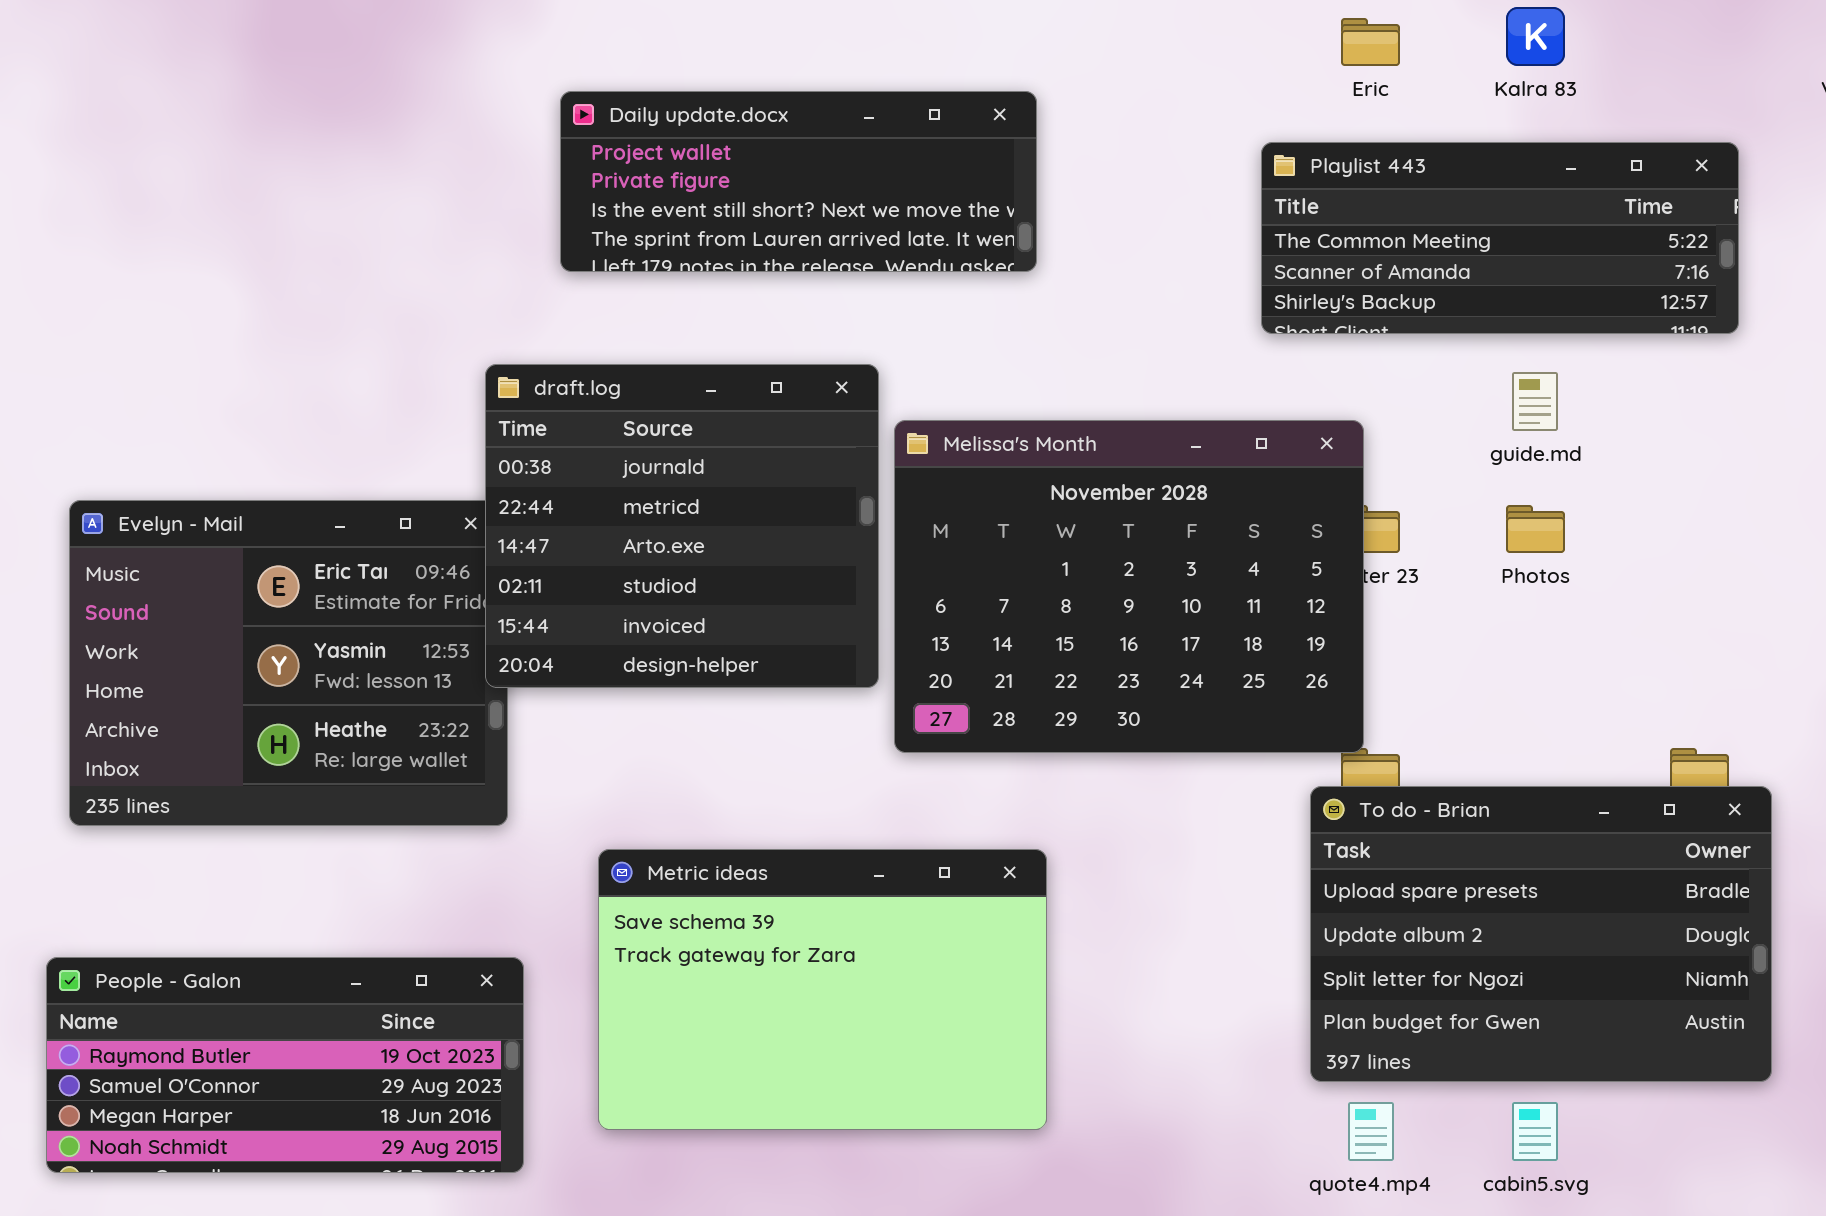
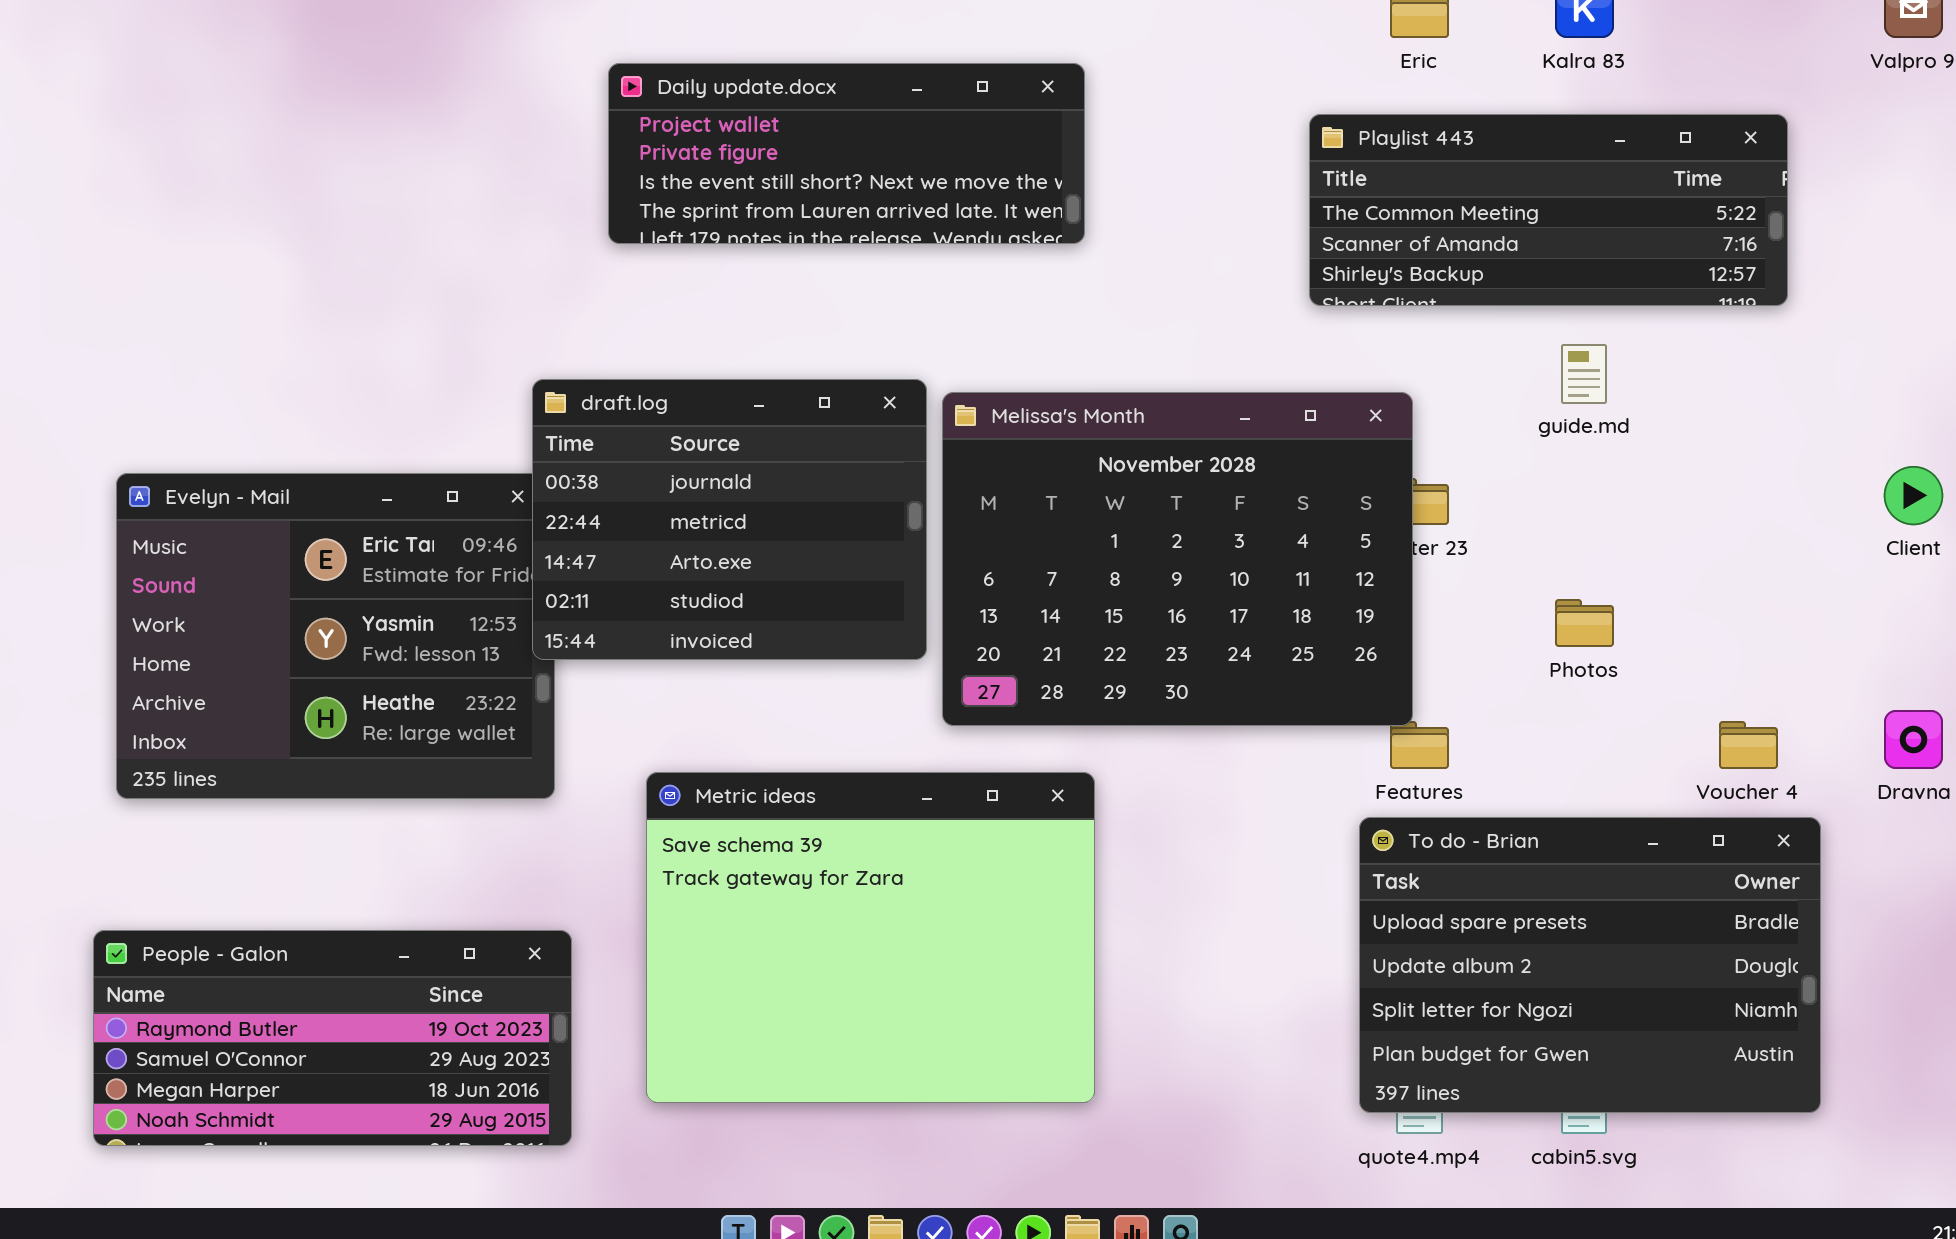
draft.log: [485,364,879,688] -> [532,379,927,660], resized
Photos: [1506,505,1565,553] -> [1555,599,1614,647], moved
To do - Brian: [1310,786,1772,1082] -> [1359,817,1821,1113], moved
Metric ideas: [598,849,1047,1130] -> [646,772,1095,1103], resized

